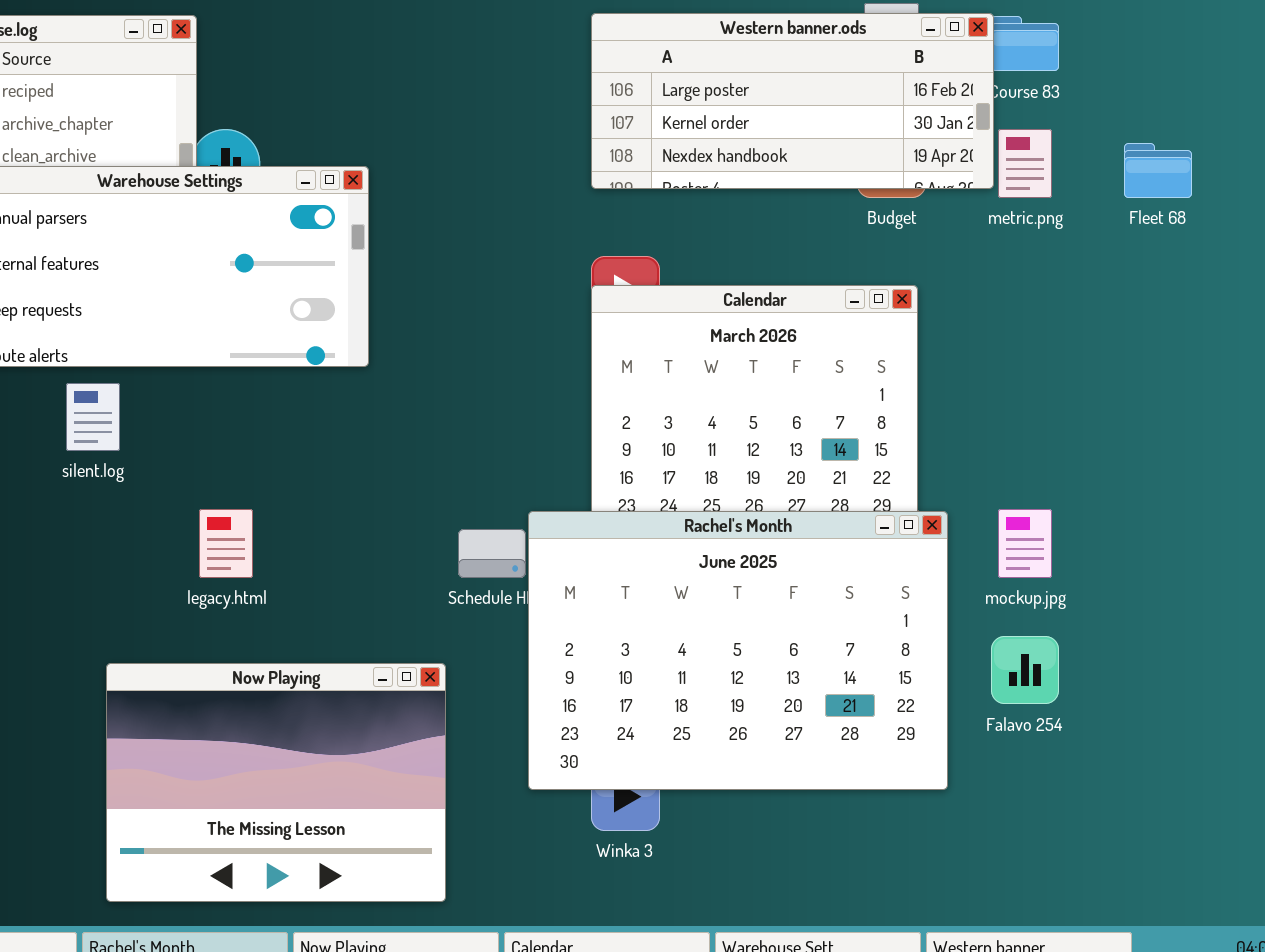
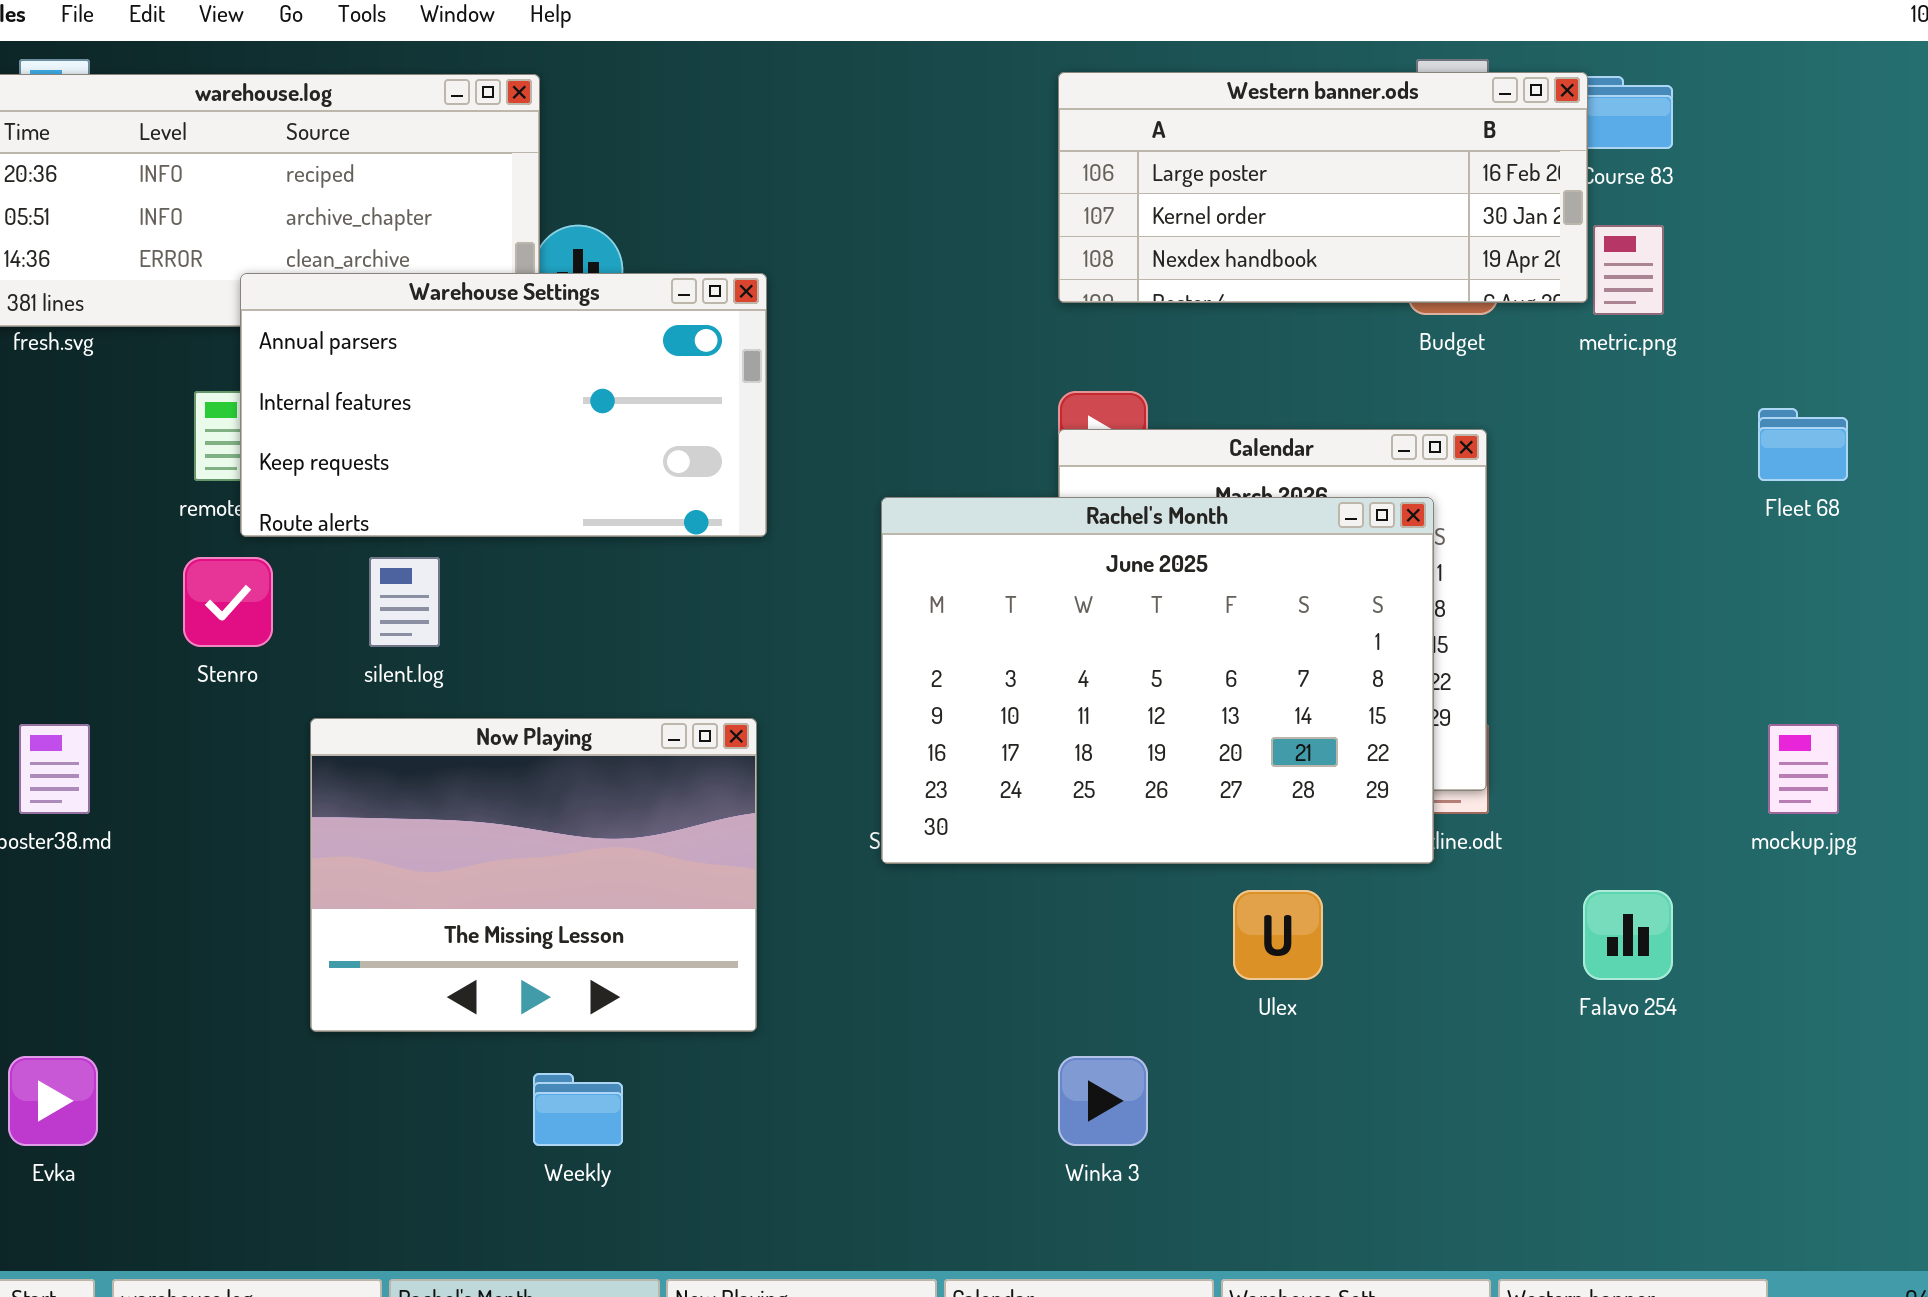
Fleet 68: [1124,143,1192,198] -> [1758,408,1848,481], moved
mockup.jpg: [998,509,1052,578] -> [1768,724,1839,814], moved
Rachel's Month: [528,511,948,790] -> [881,497,1434,864], moved
Now Playing: [106,663,446,902] -> [310,718,757,1032], moved

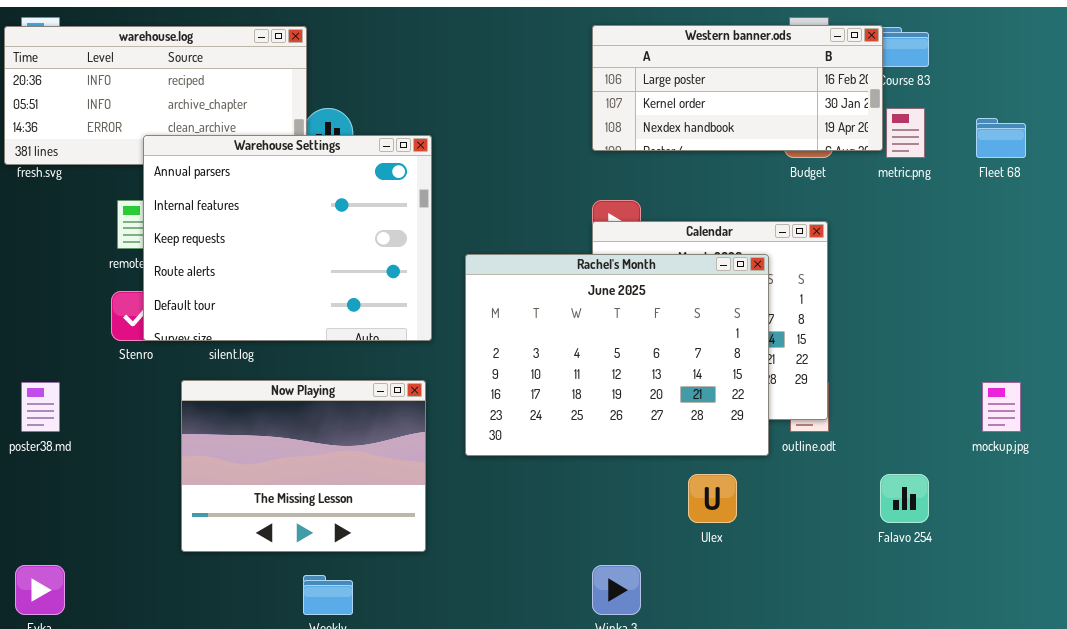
Warehouse Settings: [240,273,767,537] -> [143,135,432,341], resized
Fleet 68: [1758,408,1848,481] -> [976,118,1026,158], moved
Rachel's Month: [881,497,1434,864] -> [465,254,769,456], moved

